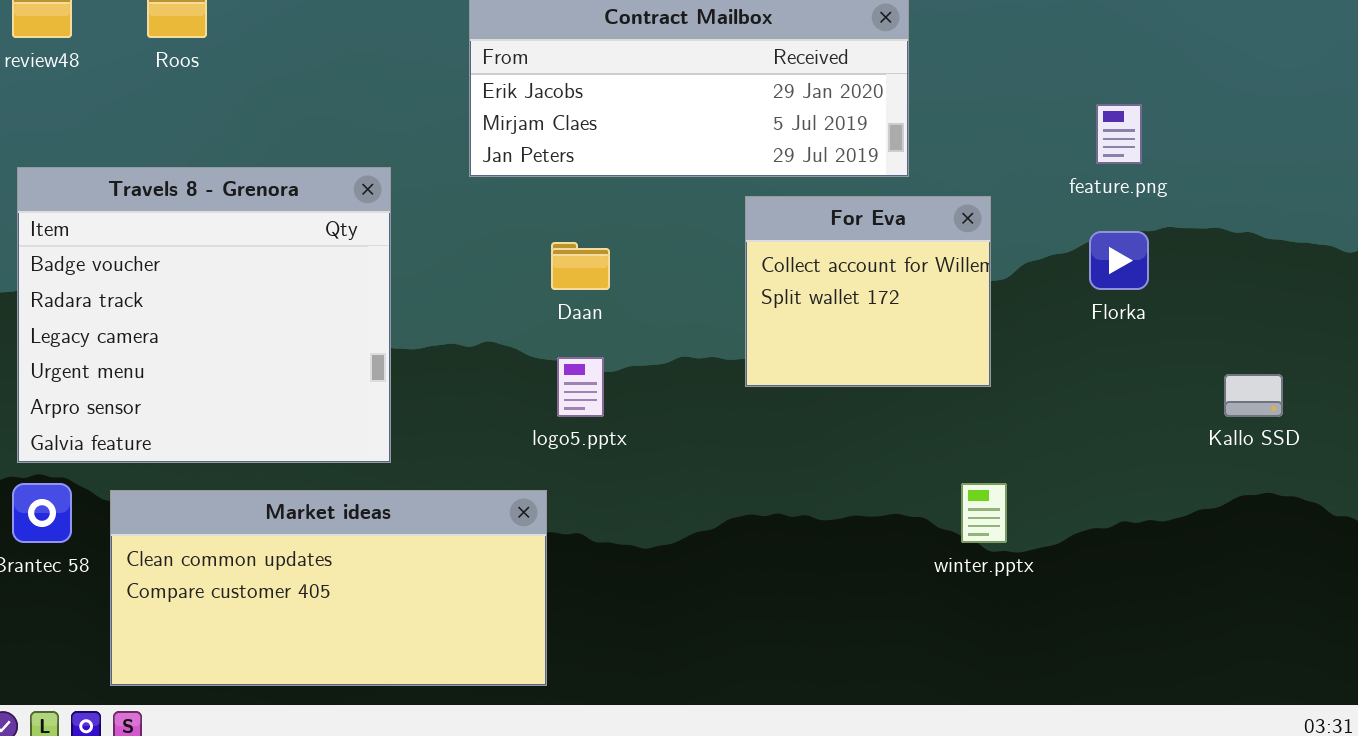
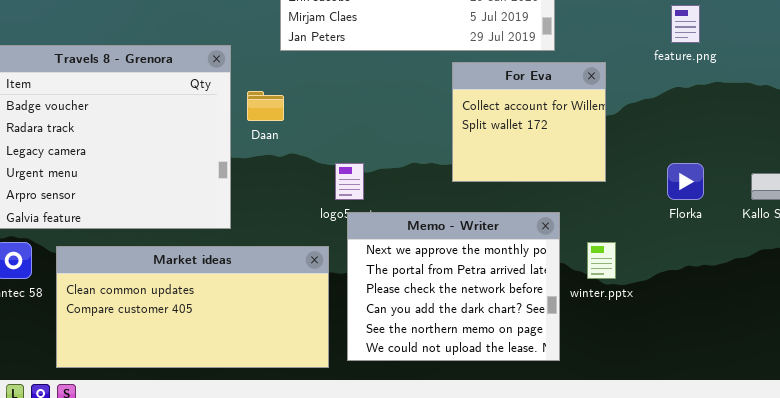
Florka: [1089,231,1149,290] -> [667,163,704,200], moved
Daan: [551,242,610,290] -> [247,91,284,121], moved
Memo - Writer: none -> [347,212,560,361], opened

